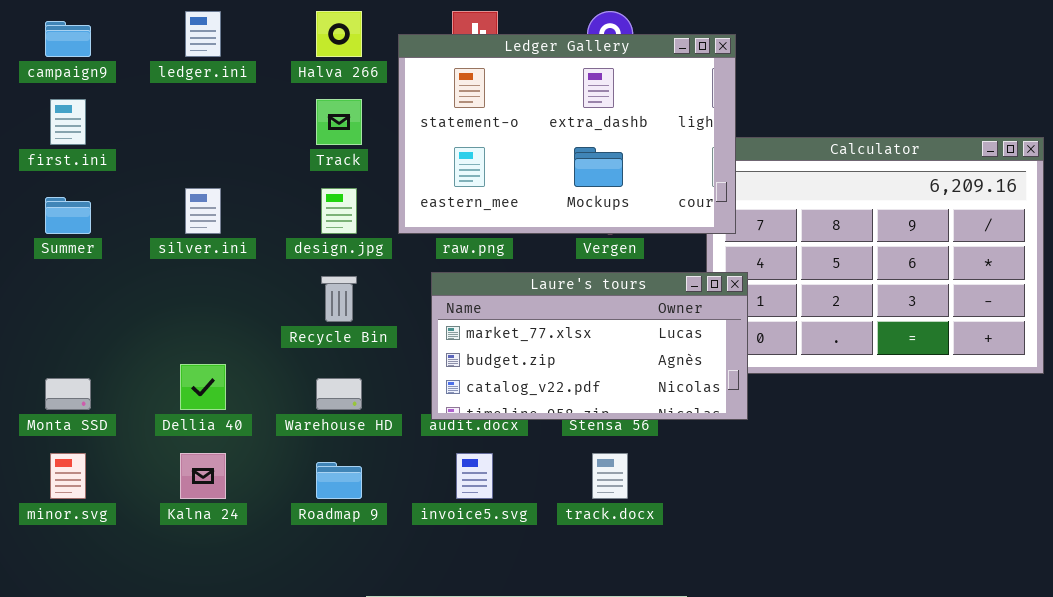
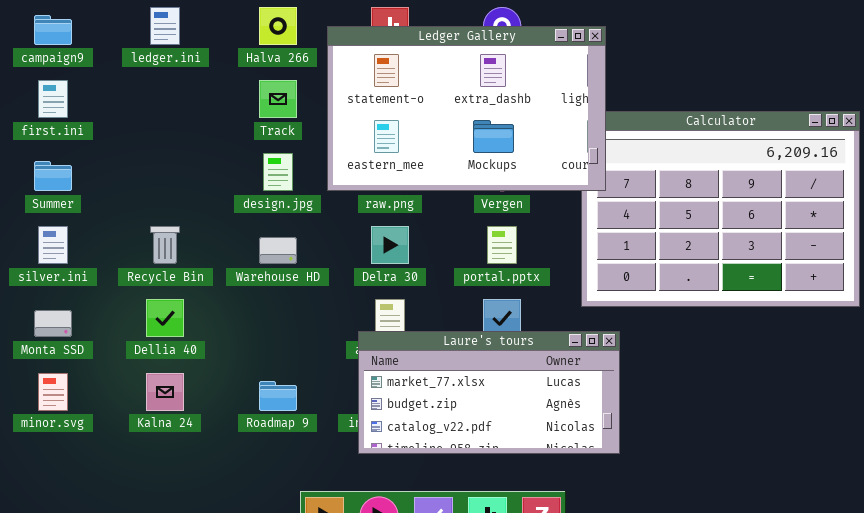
silver.ini: [185,188,221,234] -> [38,226,68,264], moved
Laure's tours: [431,272,748,420] -> [358,331,620,454], moved
Recycle Bin: [321,276,357,322] -> [150,226,180,264], moved
Warehouse HD: [316,378,362,410] -> [259,237,297,264], moved

